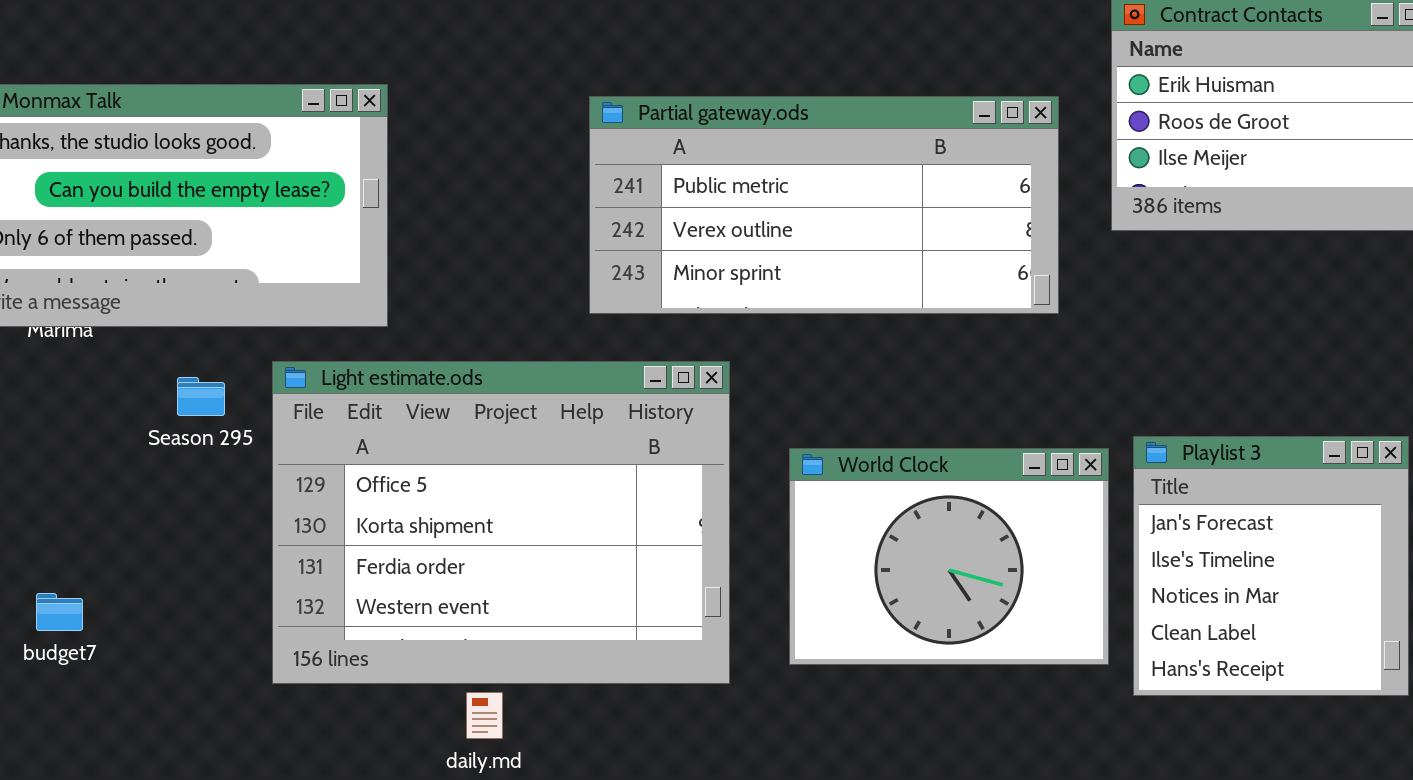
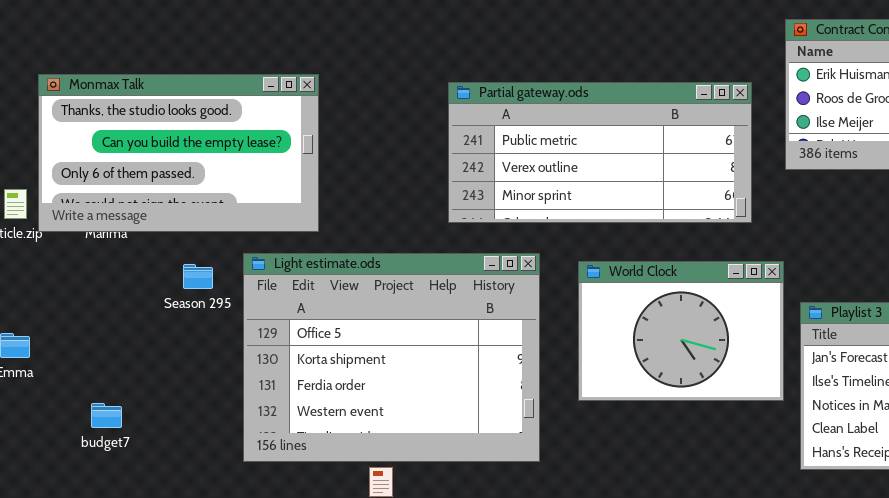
World Clock: [789,448,1109,665] -> [578,261,784,401], moved

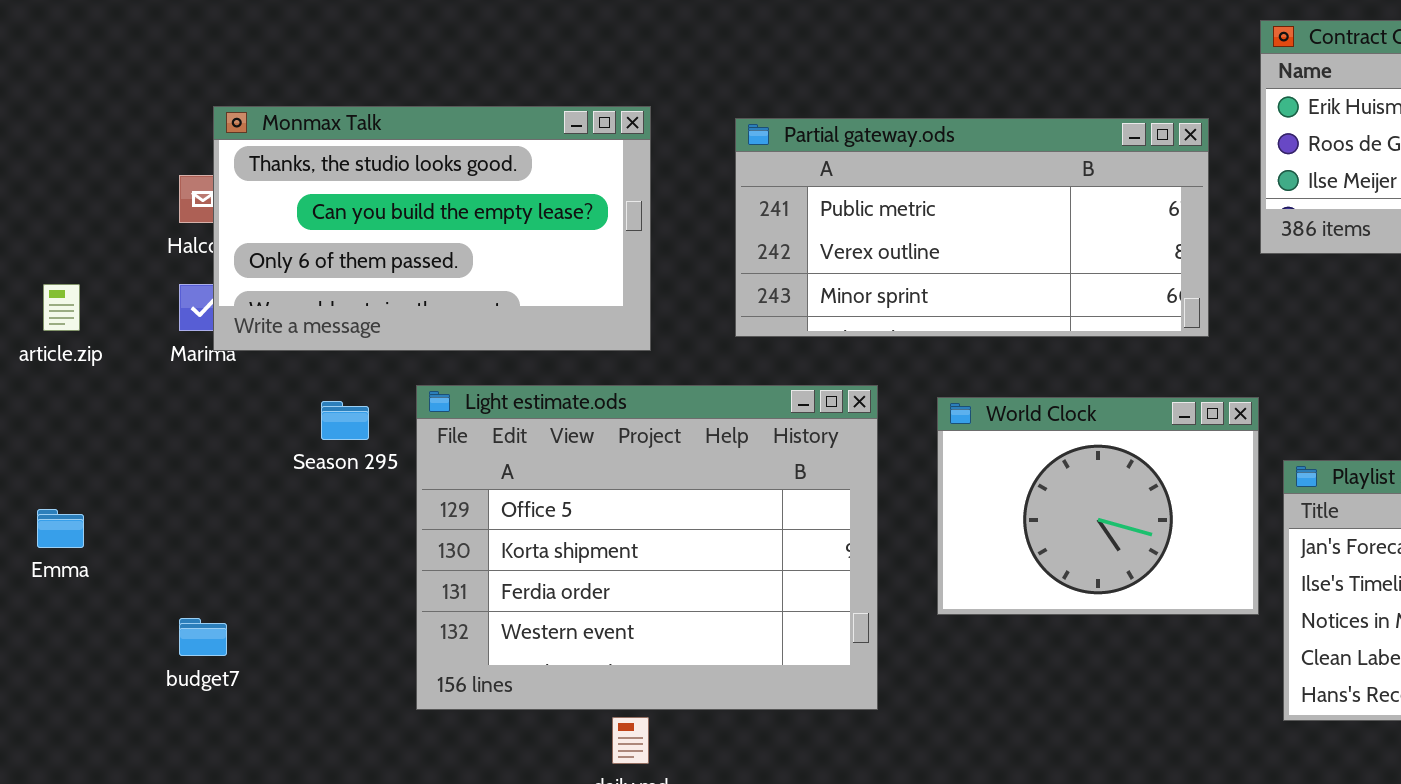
Monmax Talk: [38,74,319,232] -> [213,106,651,351], moved

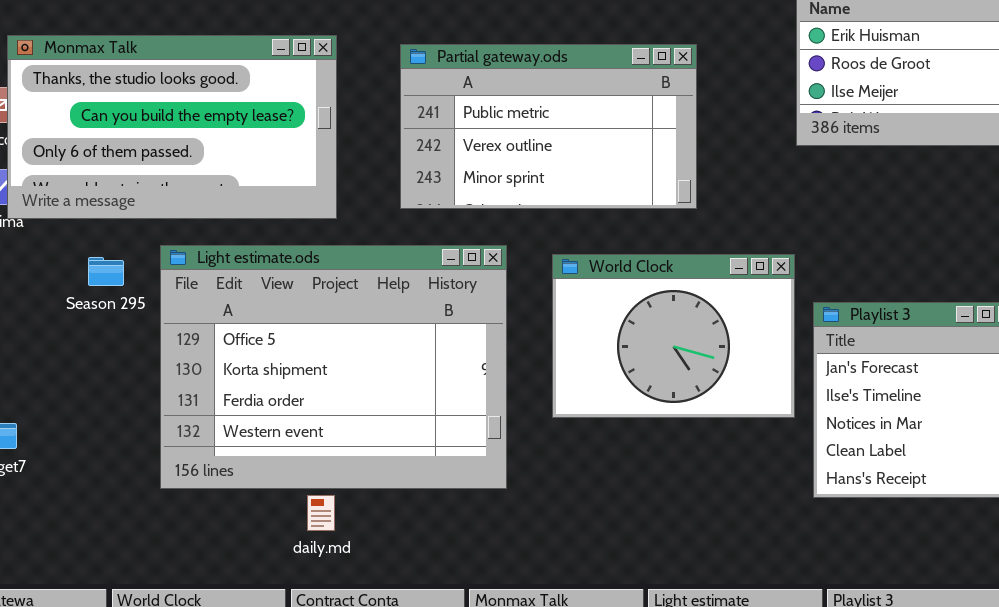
Partial gateway.ods: [735,118,1209,337] -> [400,44,697,209], resized

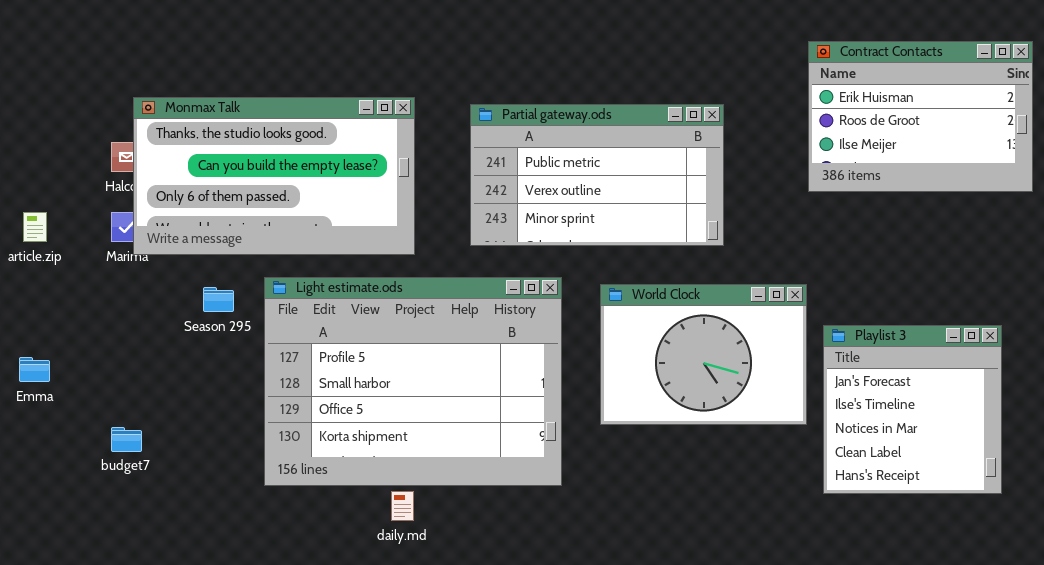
Light estimate.ods: [160,245,507,489] -> [264,277,562,486], scrolled up 2 rows

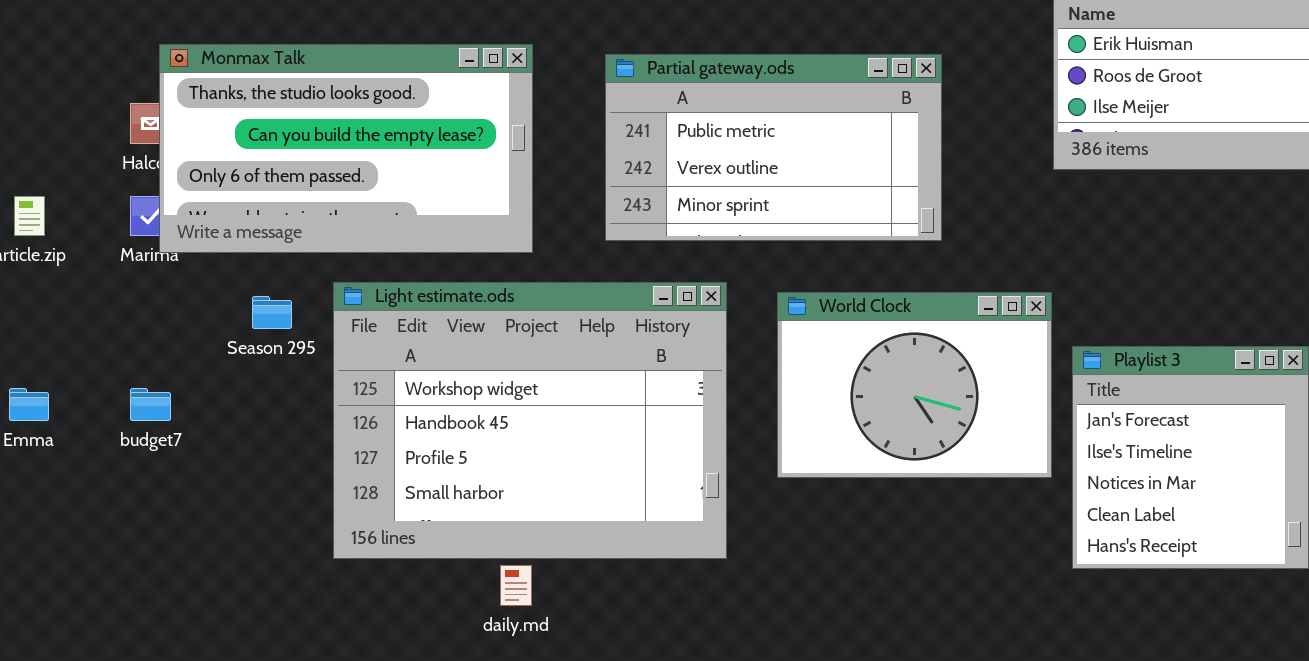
Light estimate.ods: [264,277,562,486] -> [333,282,727,559], scrolled up 2 rows
budget7: [111,427,142,452] -> [130,388,171,421], moved

